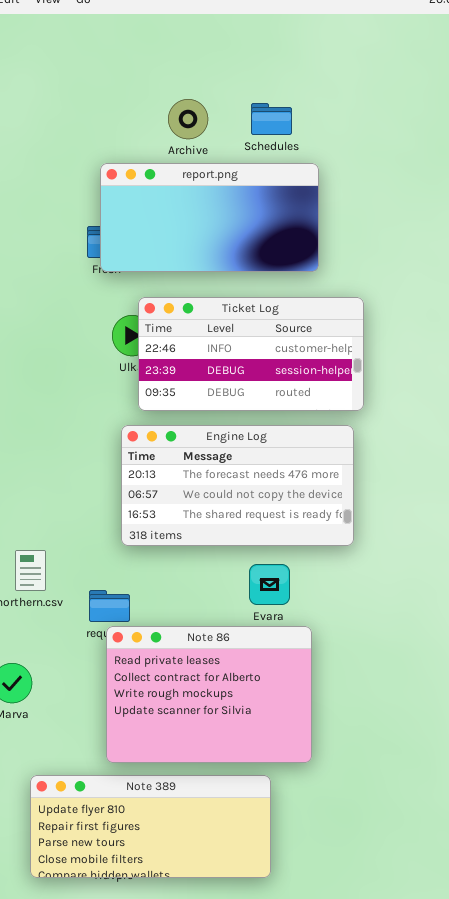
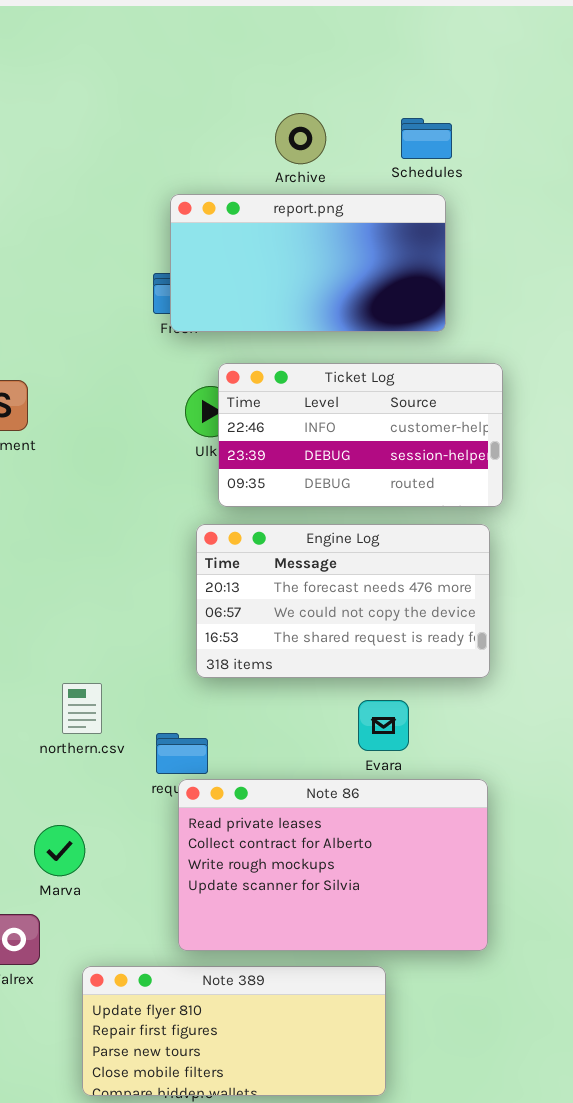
Archive: [168,99,208,139] -> [275,113,326,164], moved
Schedules: [251,103,292,135] -> [401,118,452,159], moved
Note 86: [106,626,312,763] -> [178,779,488,951], resized

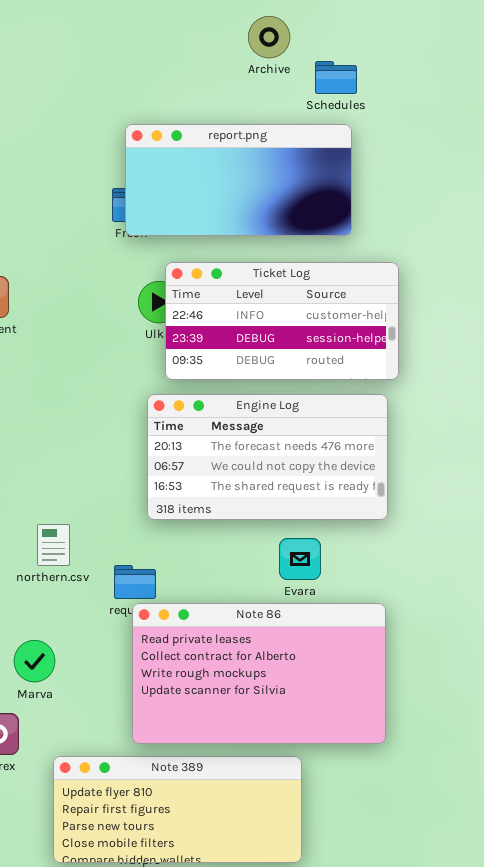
Archive: [275,113,326,164] -> [248,16,290,58], moved

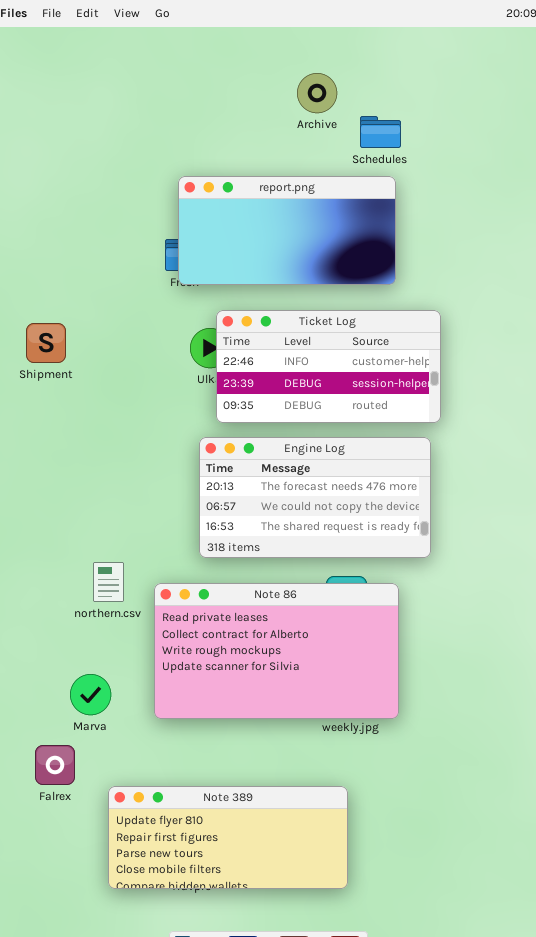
Note 86: [132,603,386,744] -> [154,583,399,719], moved

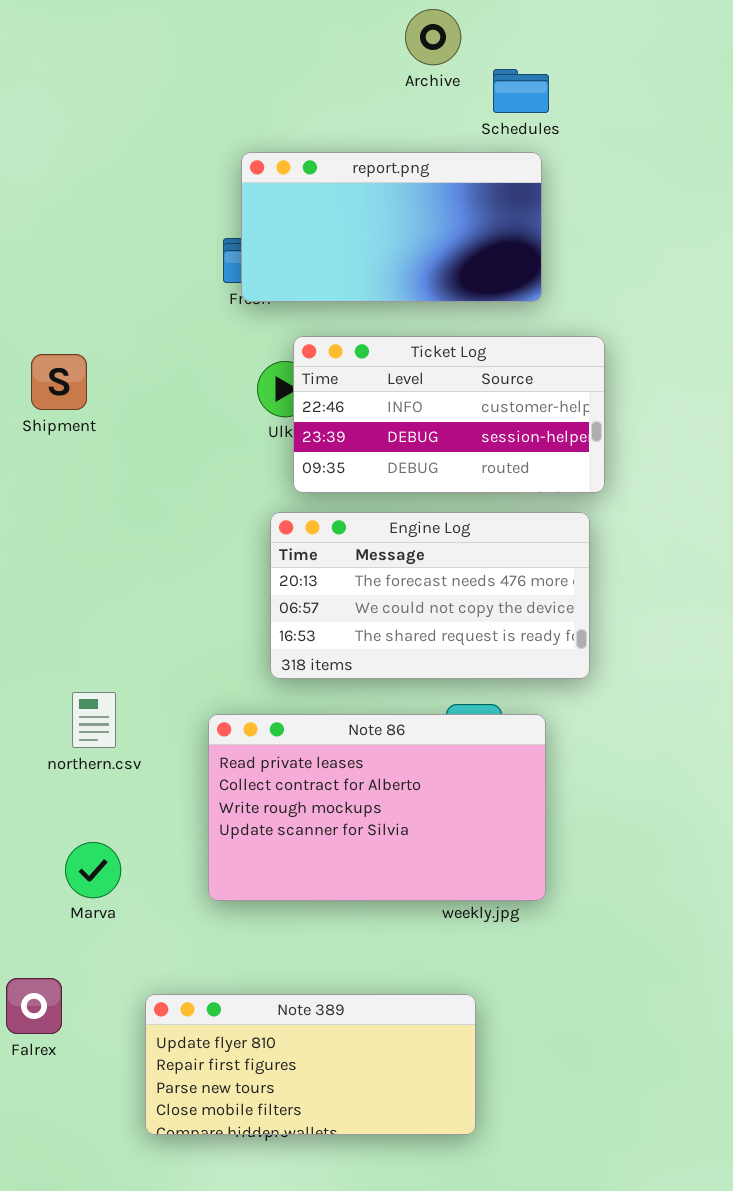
northern.csv: [93,562,124,602] -> [72,692,116,748], moved
Marva: [70,674,111,715] -> [65,842,121,898], moved
Falrex: [35,745,75,785] -> [6,978,62,1034], moved

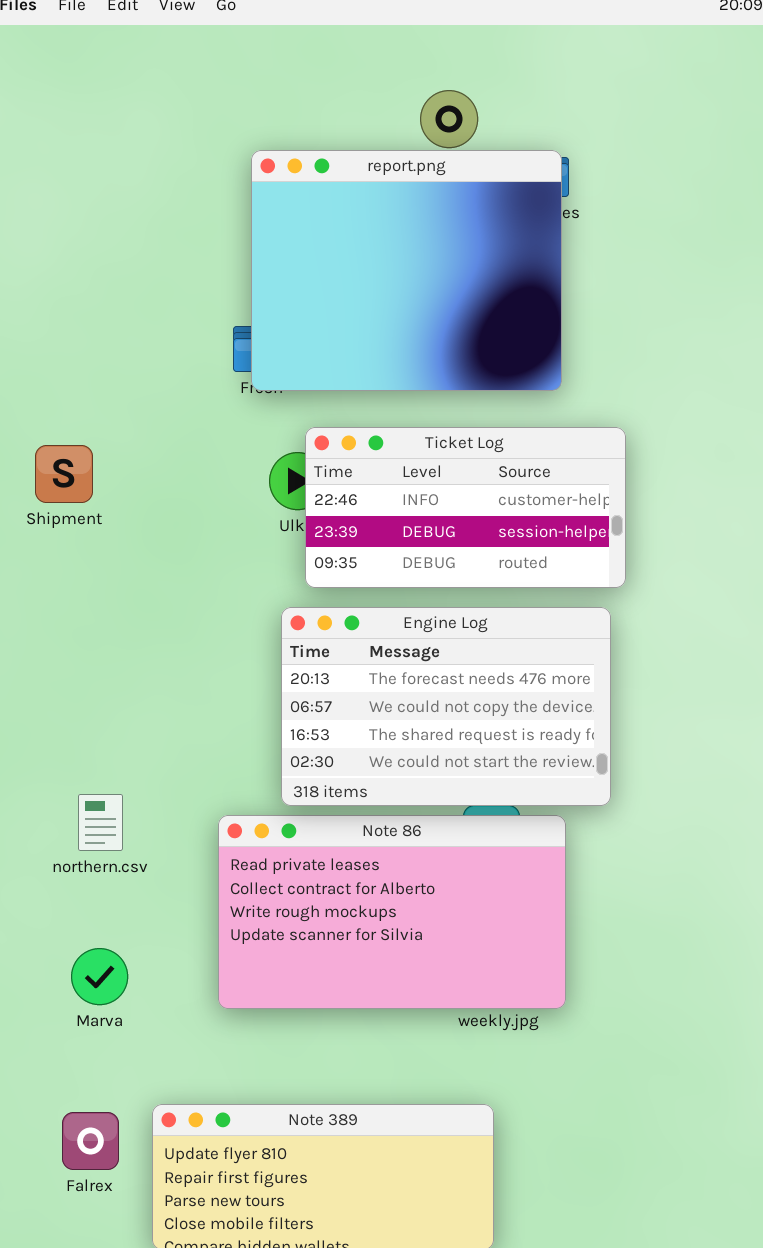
report.png: [241,152,542,302] -> [251,150,562,391], resized
Engine Log: [270,512,590,679] -> [281,607,611,806], resized
Falrex: [6,978,62,1034] -> [62,1112,119,1170], moved

